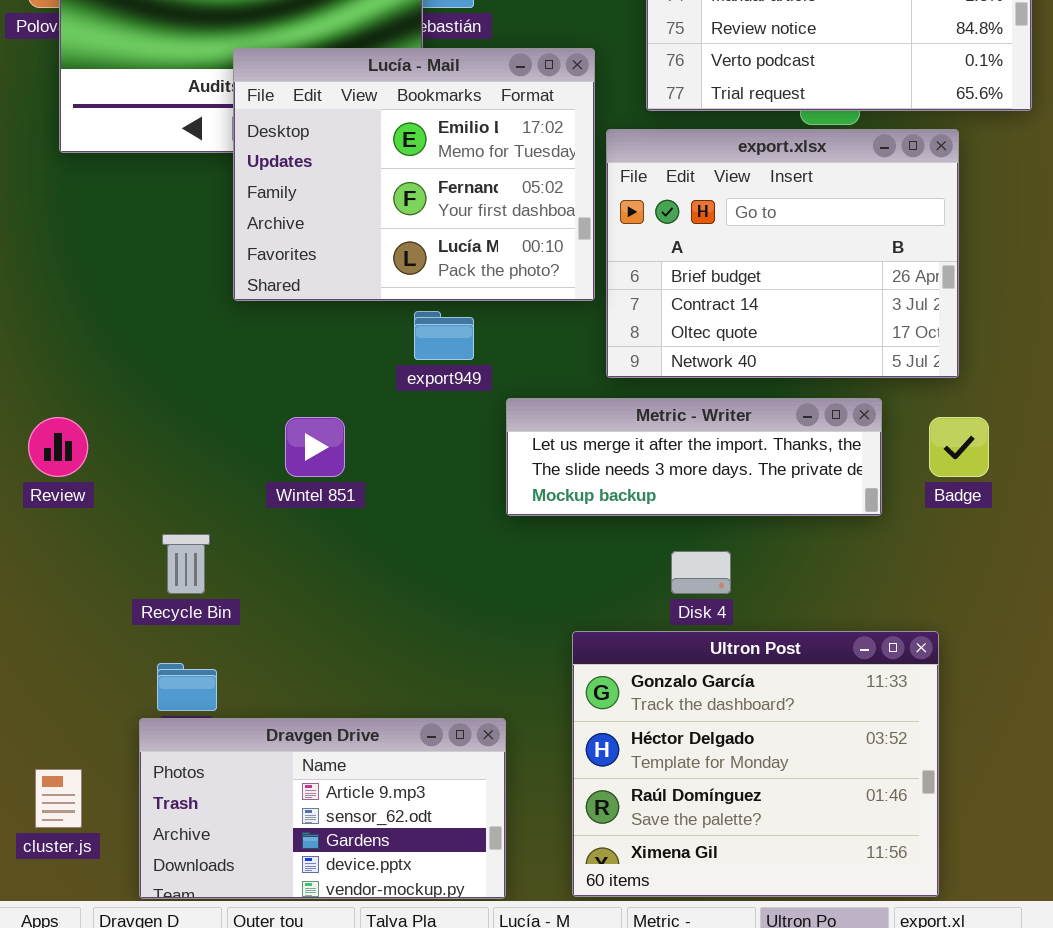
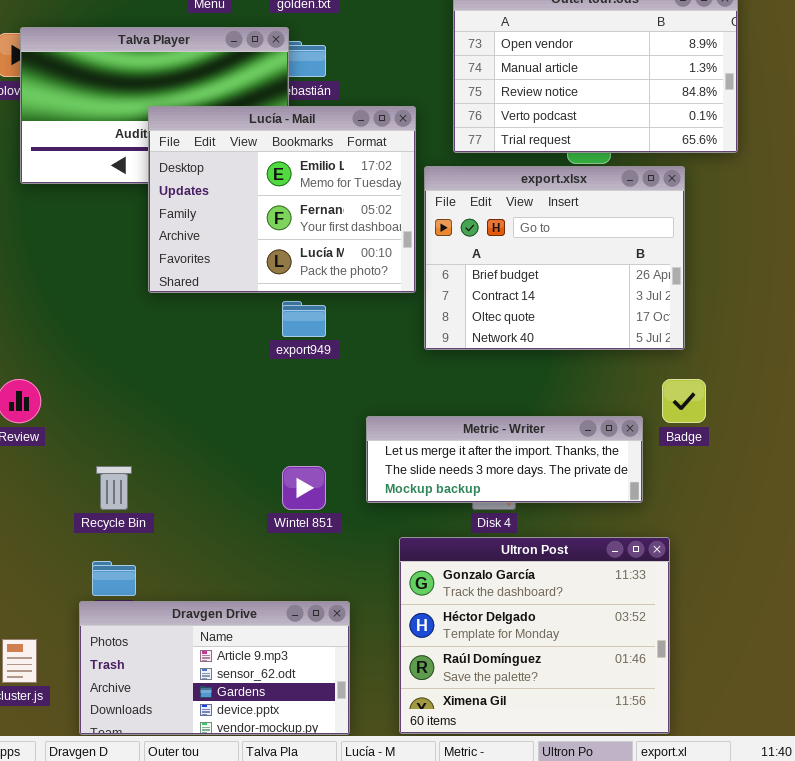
Metric - Writer: [506,398,882,516] -> [366,416,643,503], moved
Wintel 851: [285,417,345,477] -> [282,466,326,510], moved

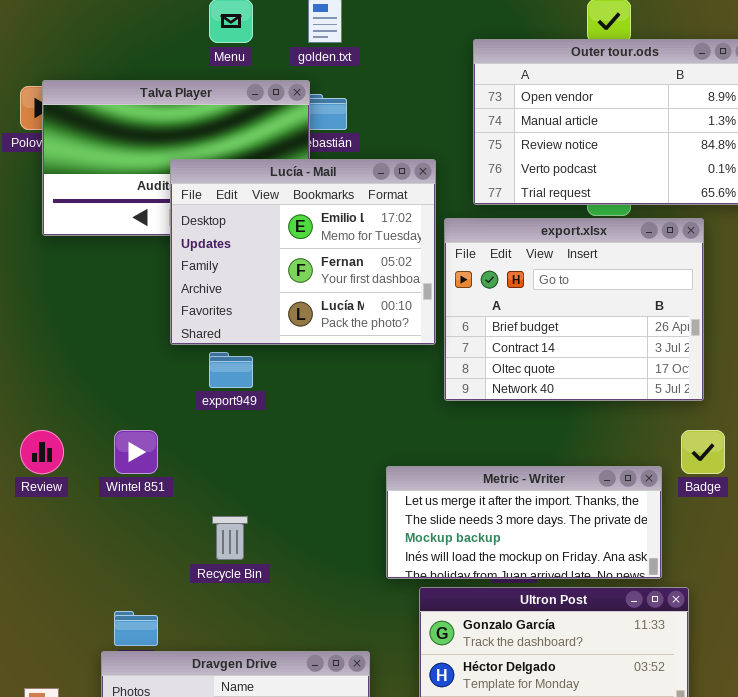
export949: [282,301,326,337] -> [209,352,253,388], moved
Metric - Writer: [366,416,643,503] -> [386,466,662,579], resized
Recycle Bin: [96,466,132,510] -> [212,516,248,560], moved
Wintel 851: [282,466,326,510] -> [114,430,158,474], moved

